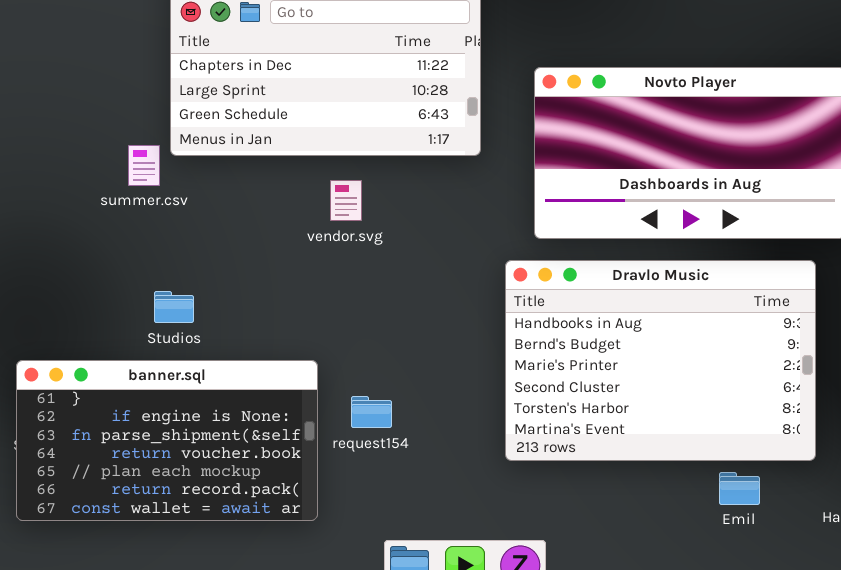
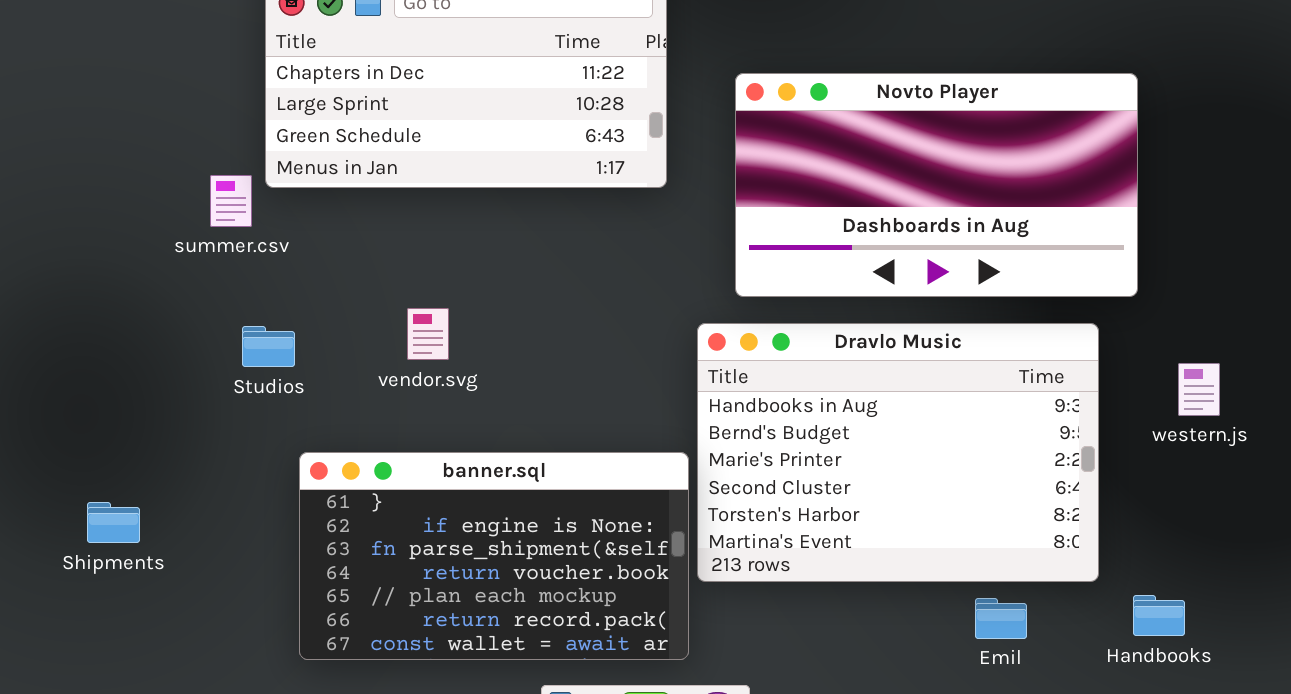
vendor.svg: [330,180,362,221] -> [407,308,449,360], moved
Studios: [154,291,194,323] -> [242,326,295,367], moved
banner.sql: [16,360,318,521] -> [299,452,689,660], moved

